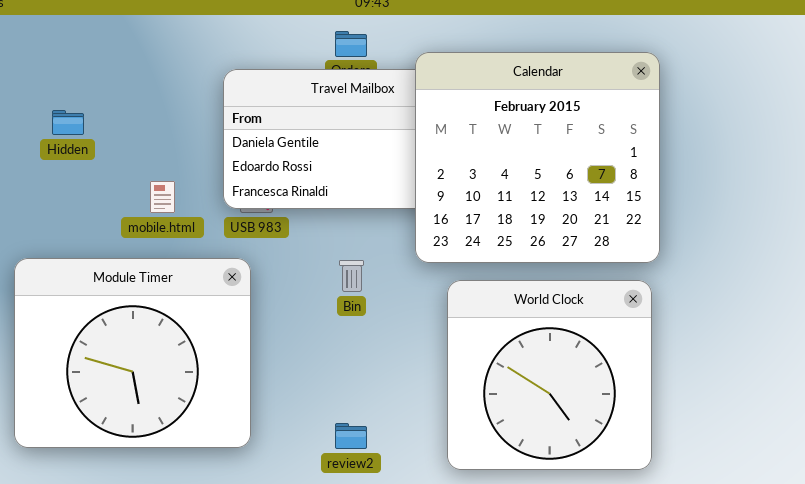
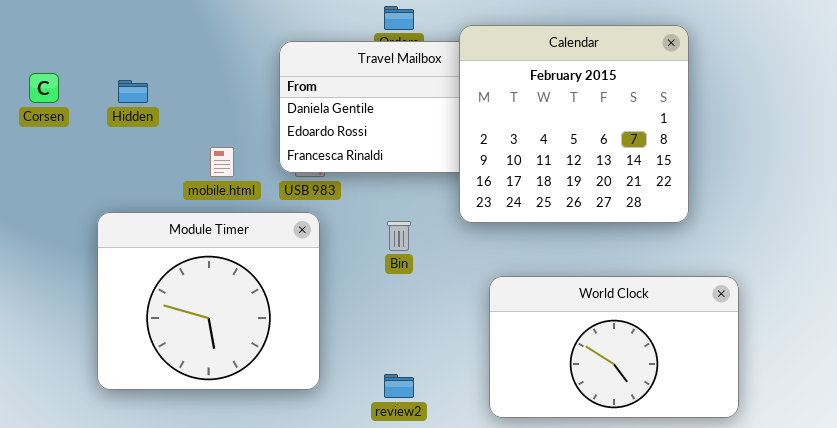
Module Timer: [14,258,251,448] -> [97,212,320,390], moved
World Clock: [447,280,652,470] -> [489,276,739,418], resized

